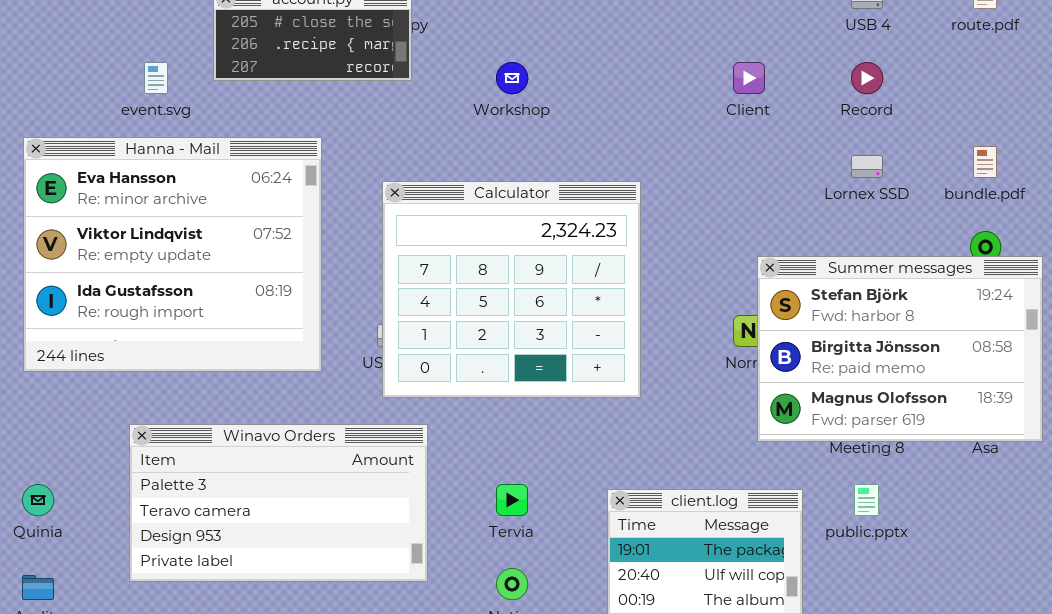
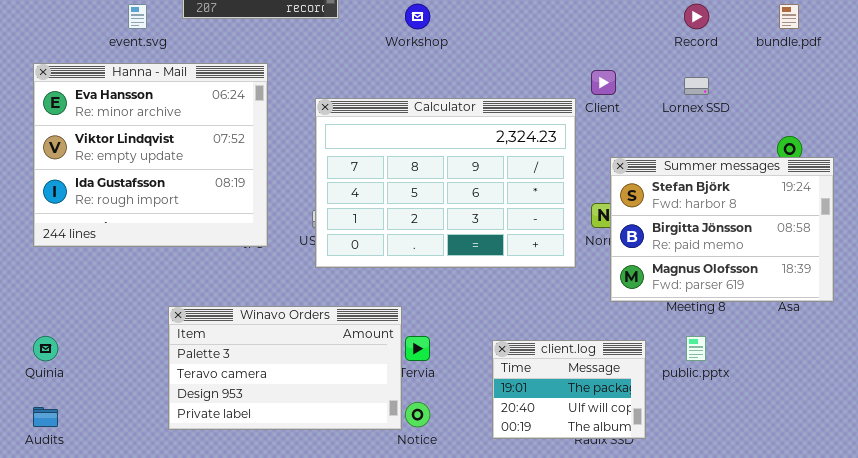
Client: [733,62,765,94] -> [591,70,616,95], moved
bundle.pdf: [973,146,997,178] -> [779,4,799,29], moved
Calculator: [382,181,641,398] -> [315,98,576,268], resized
Winavo Orders: [129,424,428,582] -> [168,306,402,430], moved

